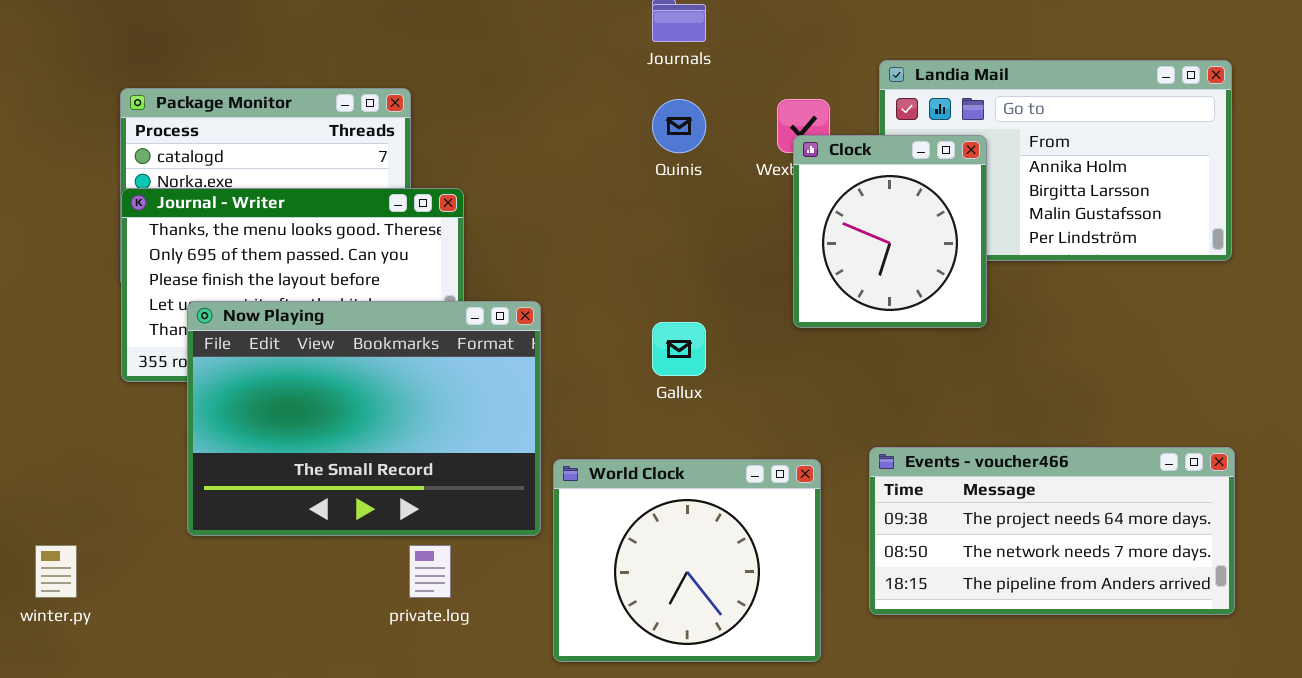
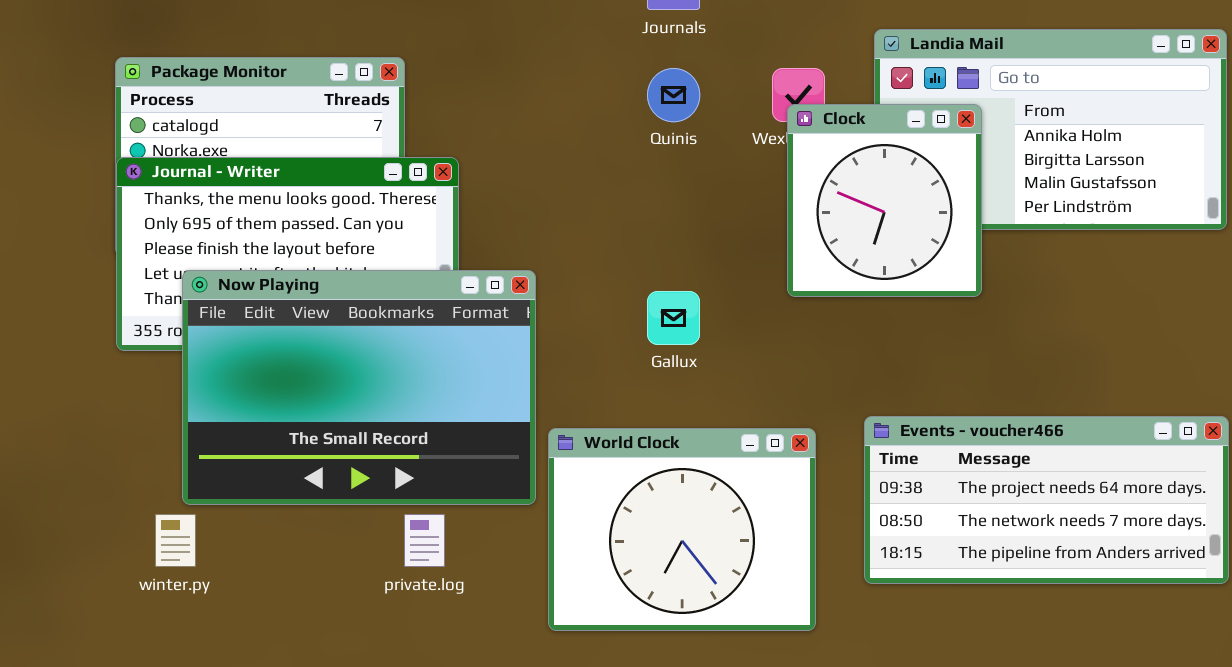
winter.py: [35,545,77,598] -> [155,514,196,567], moved

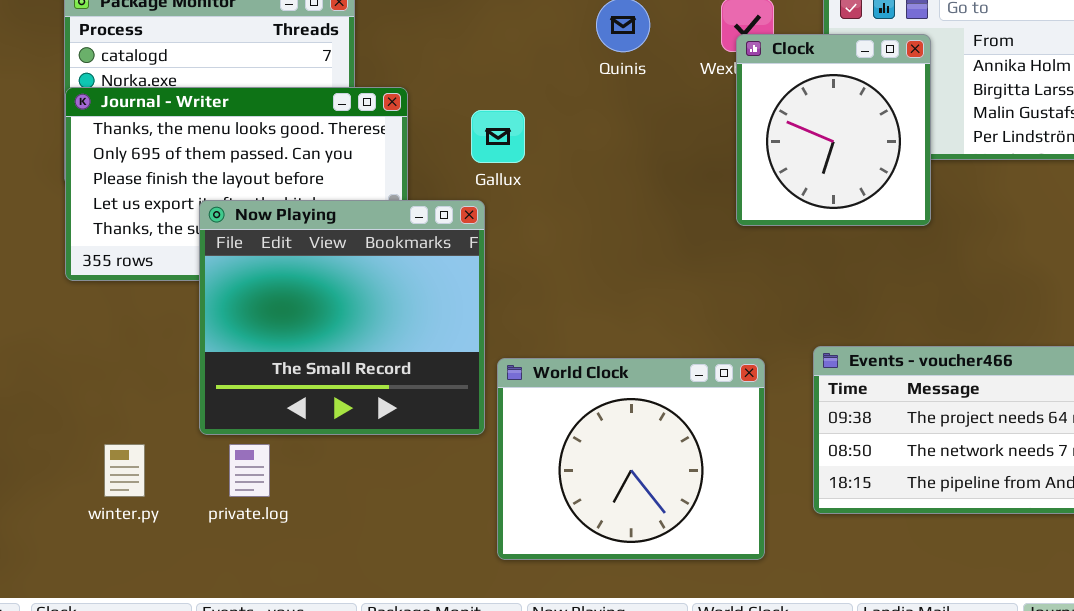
Now Playing: [182,270,536,505] -> [199,200,485,435], resized
Gallux: [647,291,700,345] -> [471,110,525,163], moved
private.log: [404,514,445,567] -> [229,444,270,497], moved

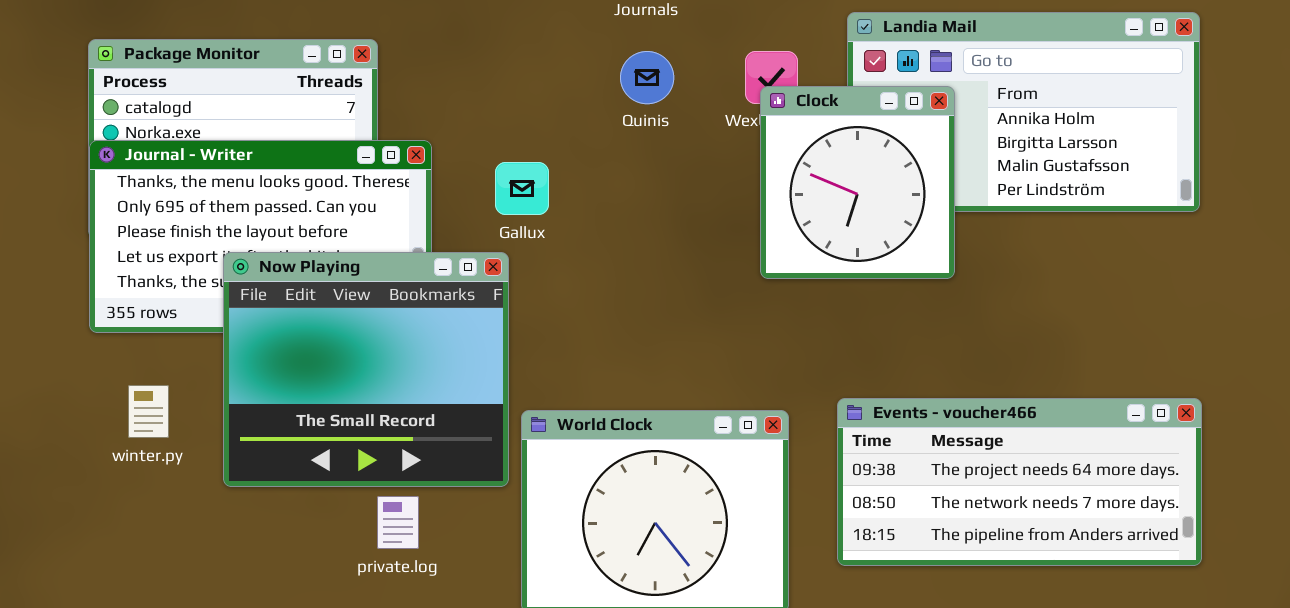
winter.py: [104,444,145,497] -> [128,385,169,438], moved
private.log: [229,444,270,497] -> [377,496,419,549], moved

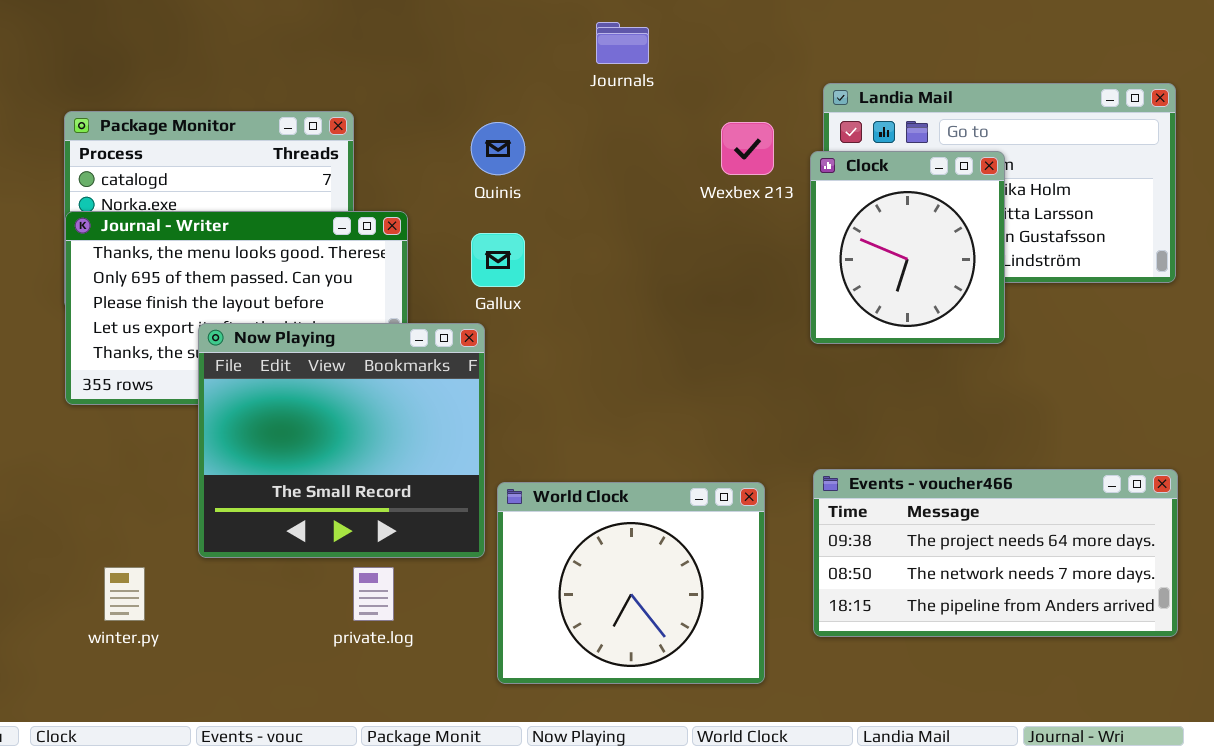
Quinis: [620,51,674,104] -> [471,122,525,175], moved
Clock: [760,86,955,279] -> [810,151,1005,344], moved
winter.py: [128,385,169,438] -> [104,567,145,621], moved

